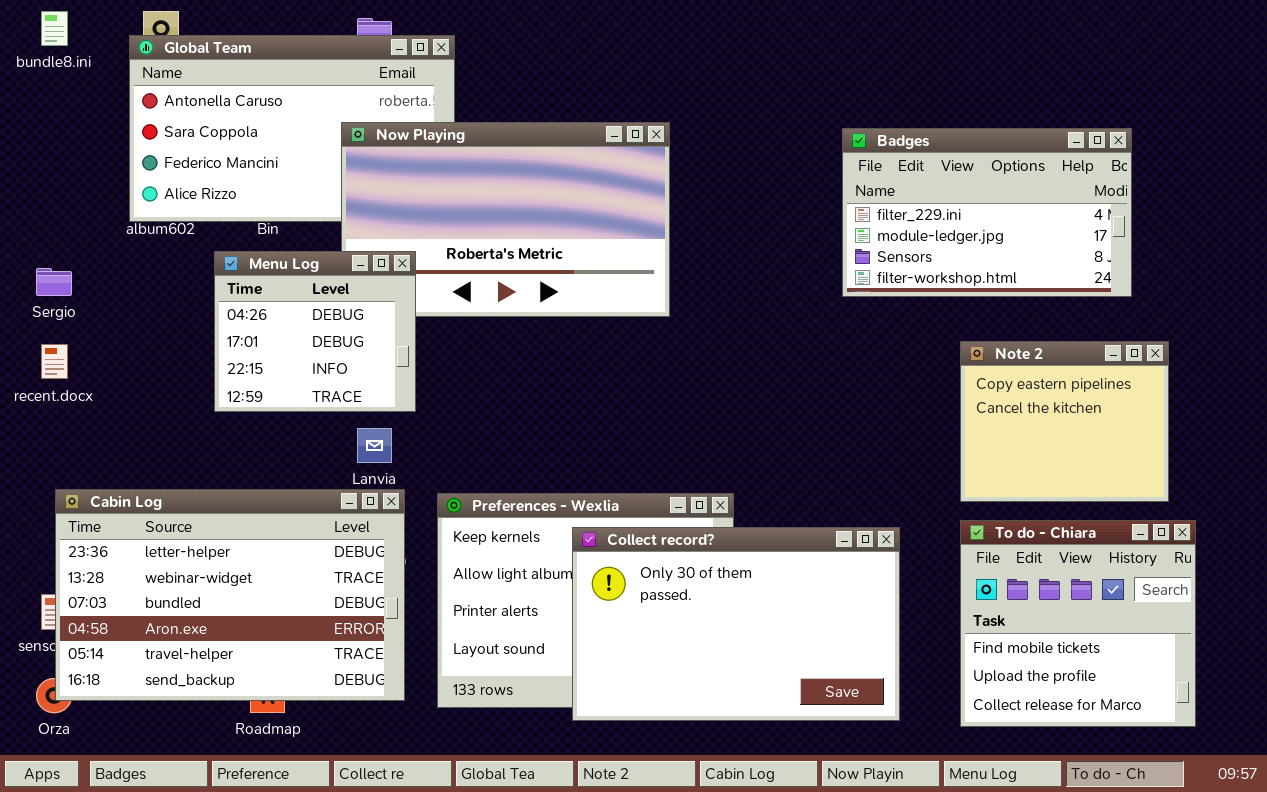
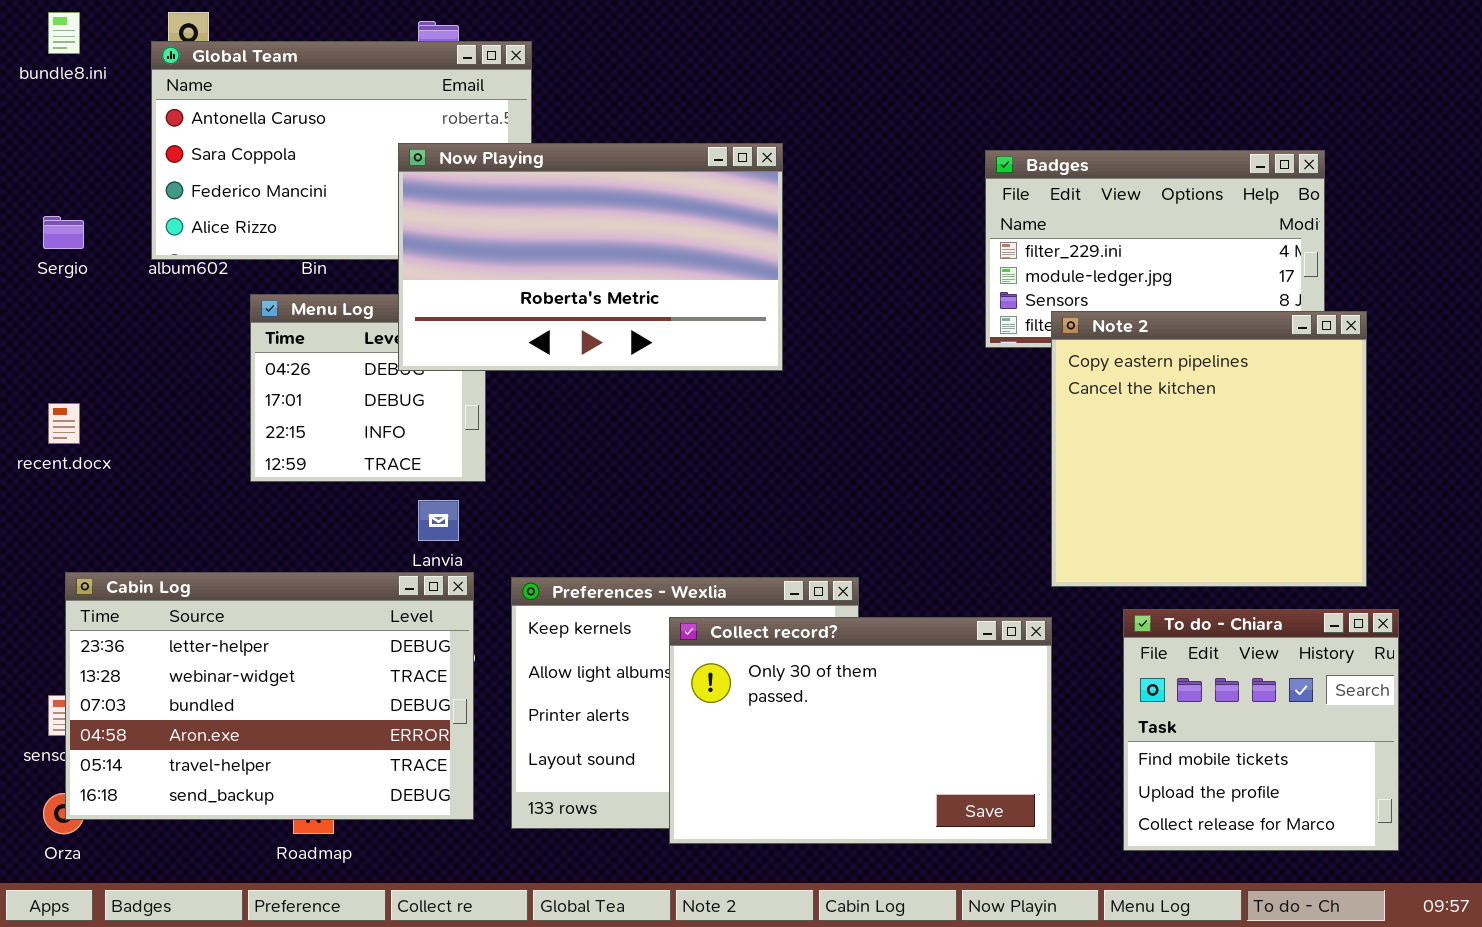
Now Playing: [341,122,670,317] -> [398,143,783,371], raised
Sergio: [36,268,72,296] -> [43,216,84,249], moved
Note 2: [960,341,1169,502] -> [1051,311,1367,587], resized

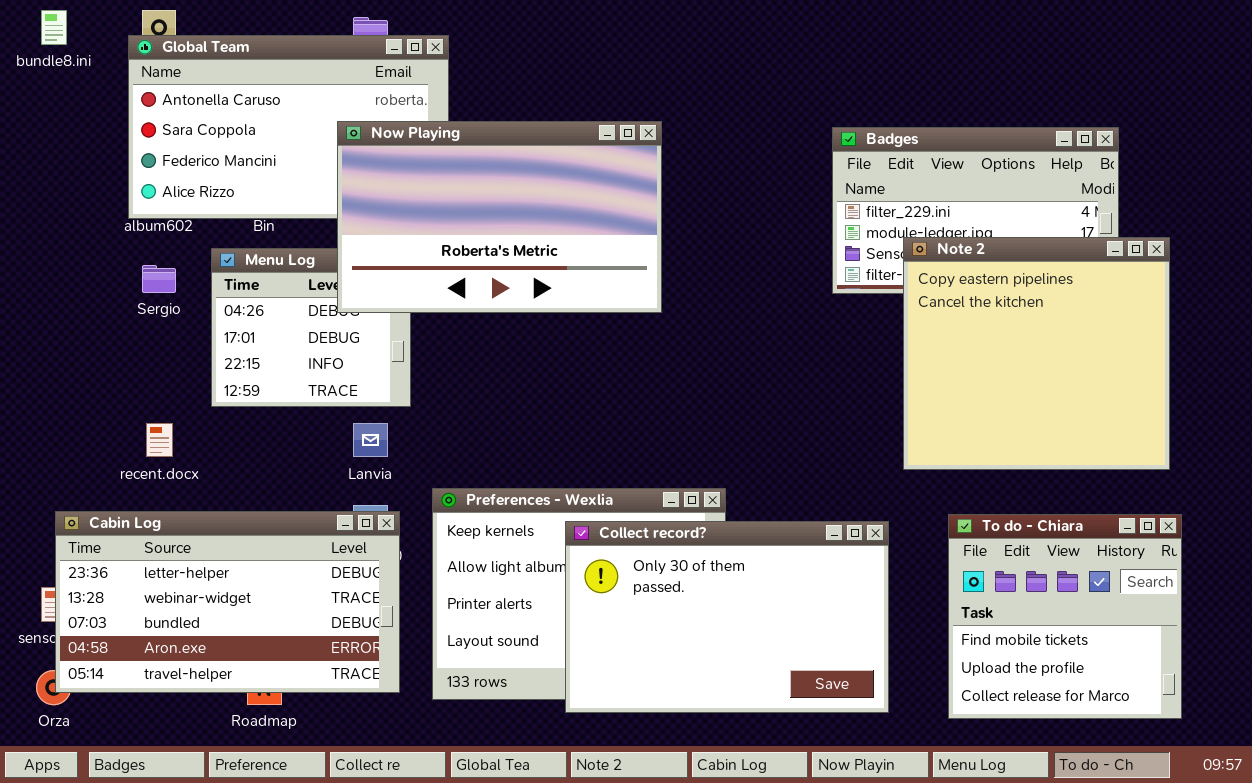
Sergio: [43,216,84,249] -> [142,265,176,293], moved
Note 2: [1051,311,1367,587] -> [903,237,1170,470], moved
recent.docx: [48,403,80,444] -> [146,423,173,457], moved
Cabin Log: [65,572,474,820] -> [55,511,400,693], resized

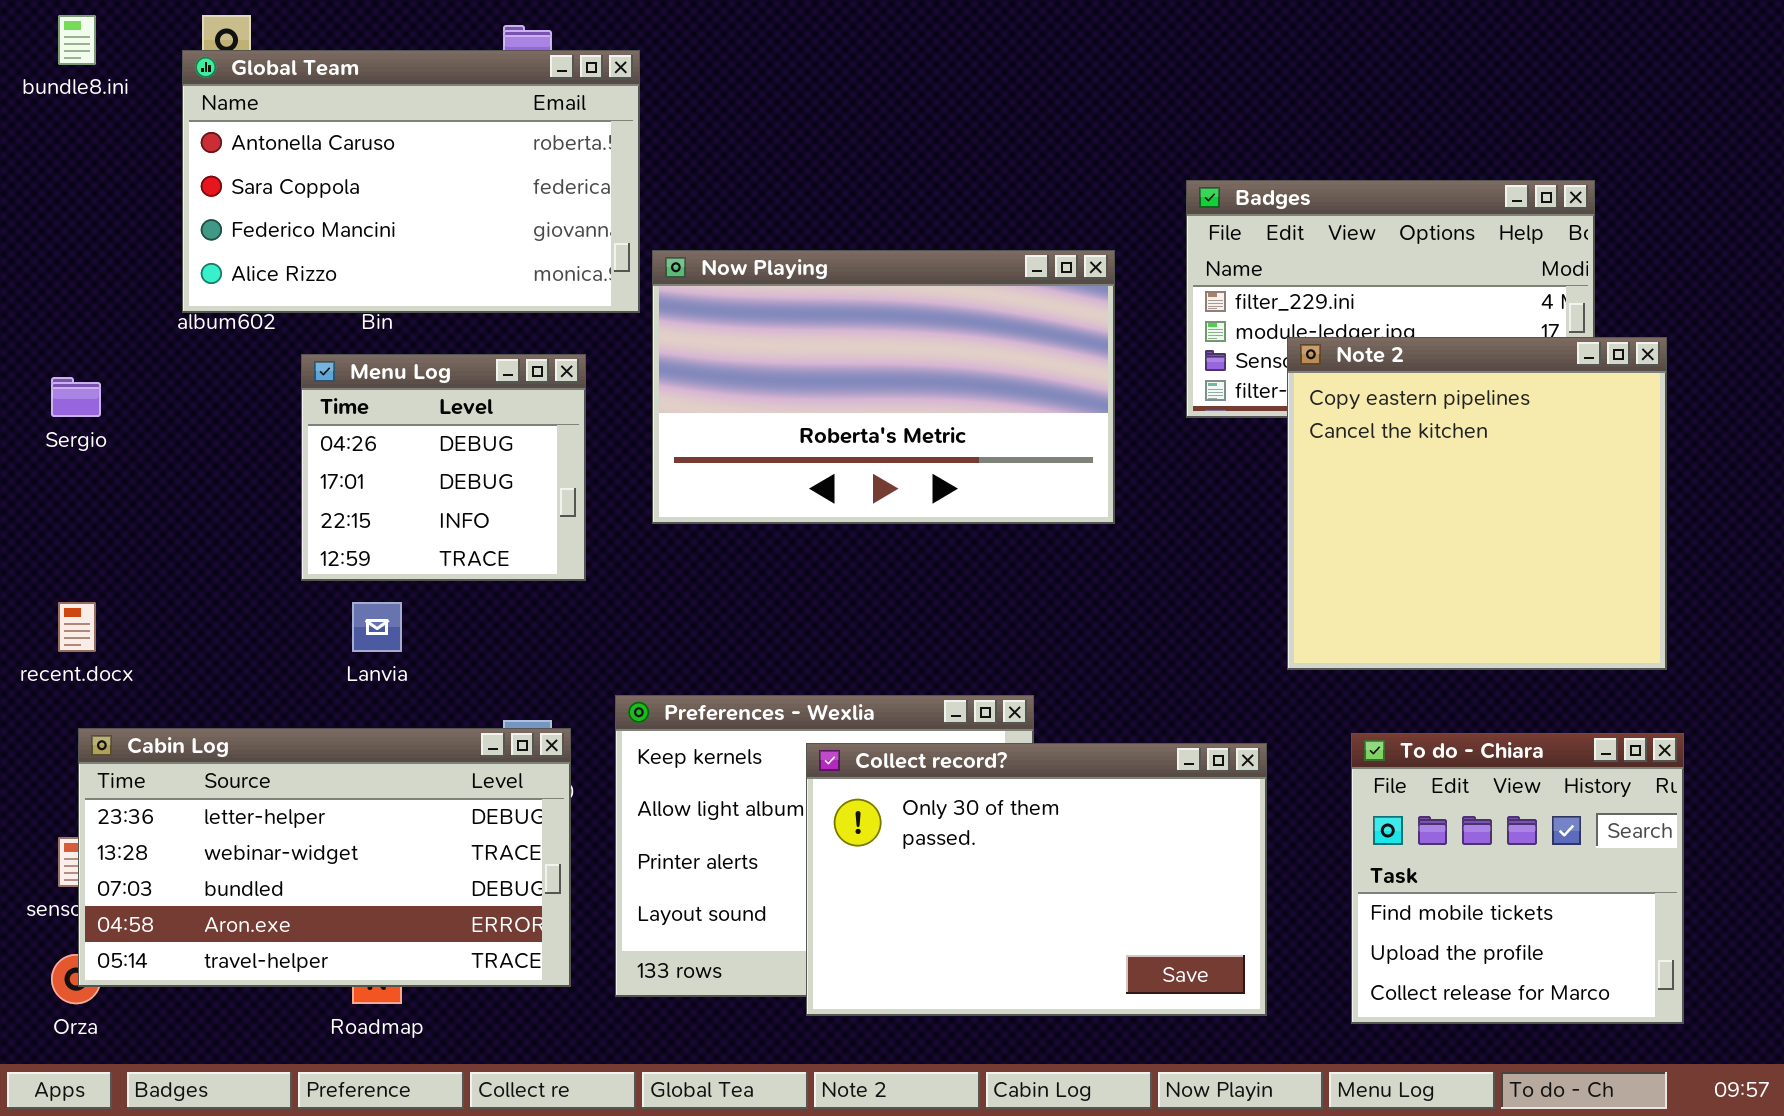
Now Playing: [337,121,662,313] -> [652,250,1115,524], moved
Sergio: [142,265,176,293] -> [51,377,101,417], moved
recent.docx: [146,423,173,457] -> [58,602,96,652], moved
Lanvia: [353,423,388,457] -> [352,602,402,652], moved

